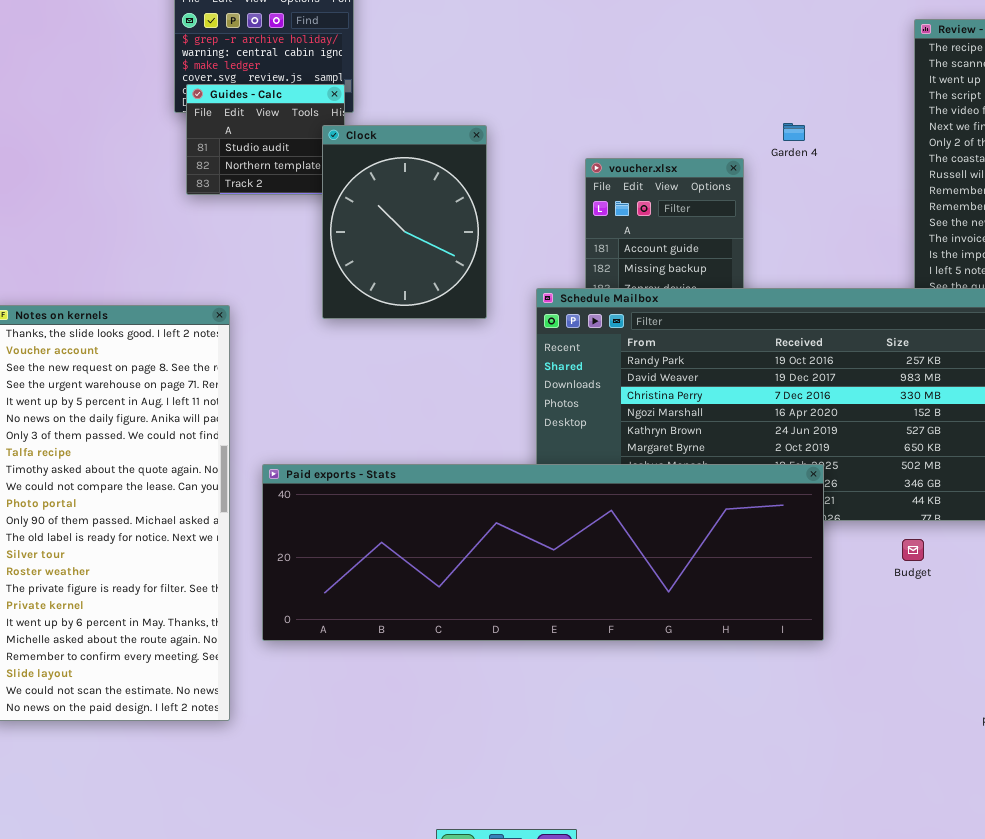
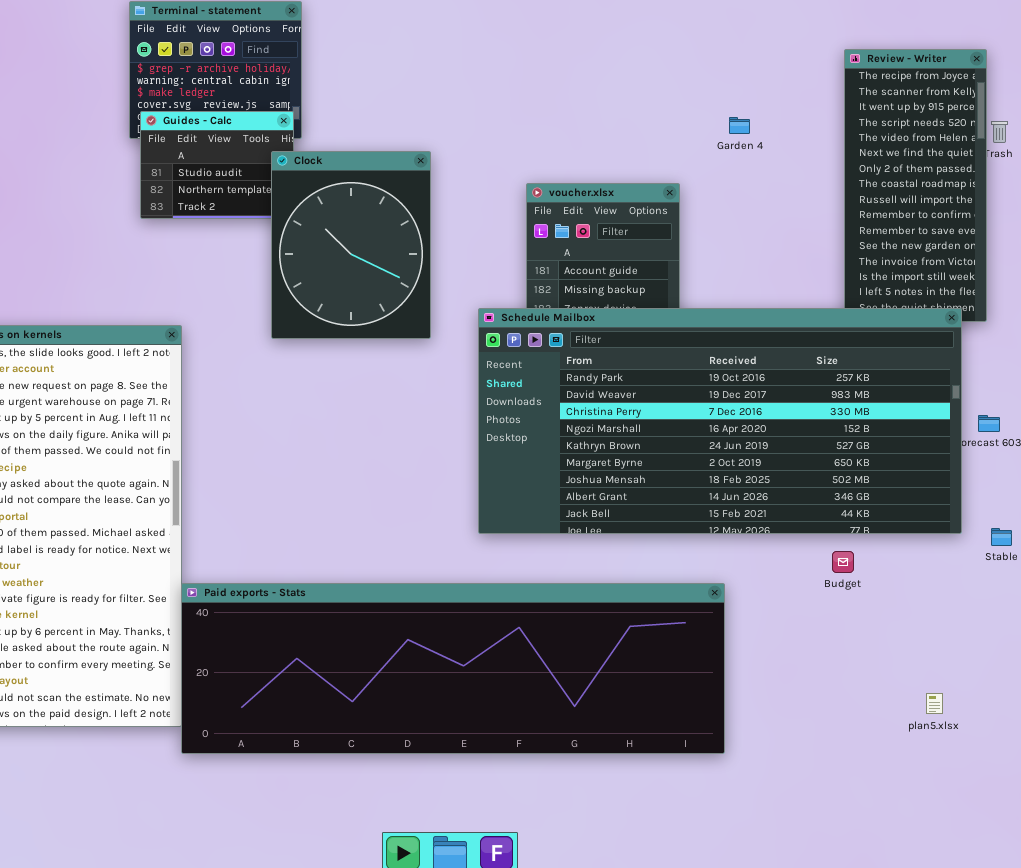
Garden 4: [783,123,805,141] -> [729,117,750,134], moved
Paid exports - Stats: [262,464,824,641] -> [181,583,725,754], moved

